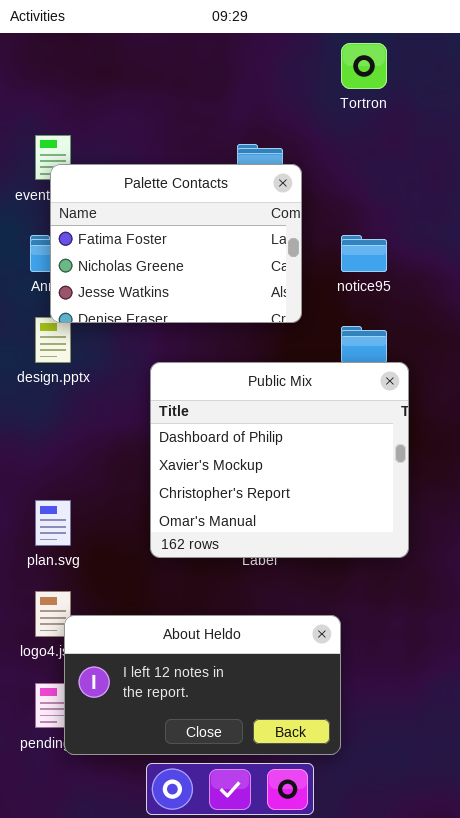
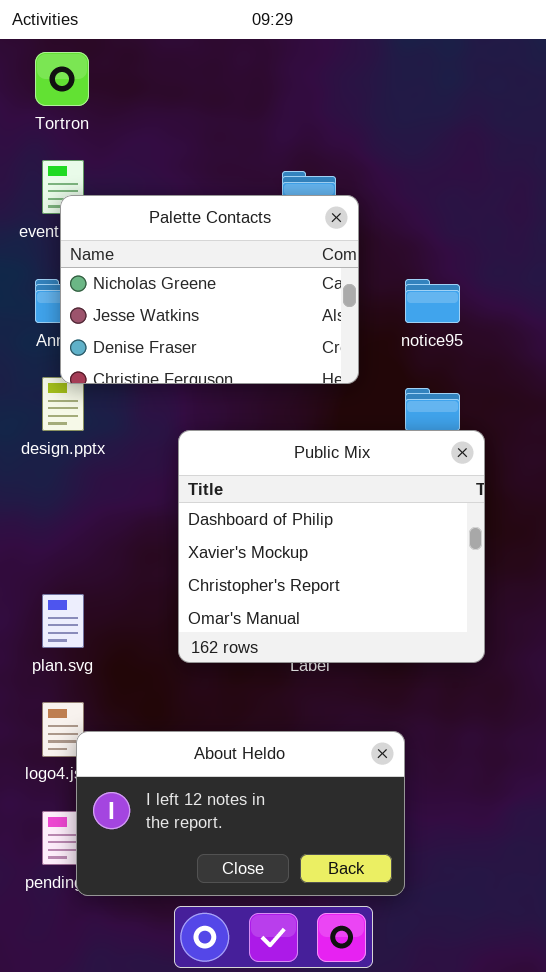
Tortron: [341,43,387,89] -> [35,52,89,106], moved
Palette Contacts: [50,164,302,323] -> [60,195,359,384], scrolled down 1 row

